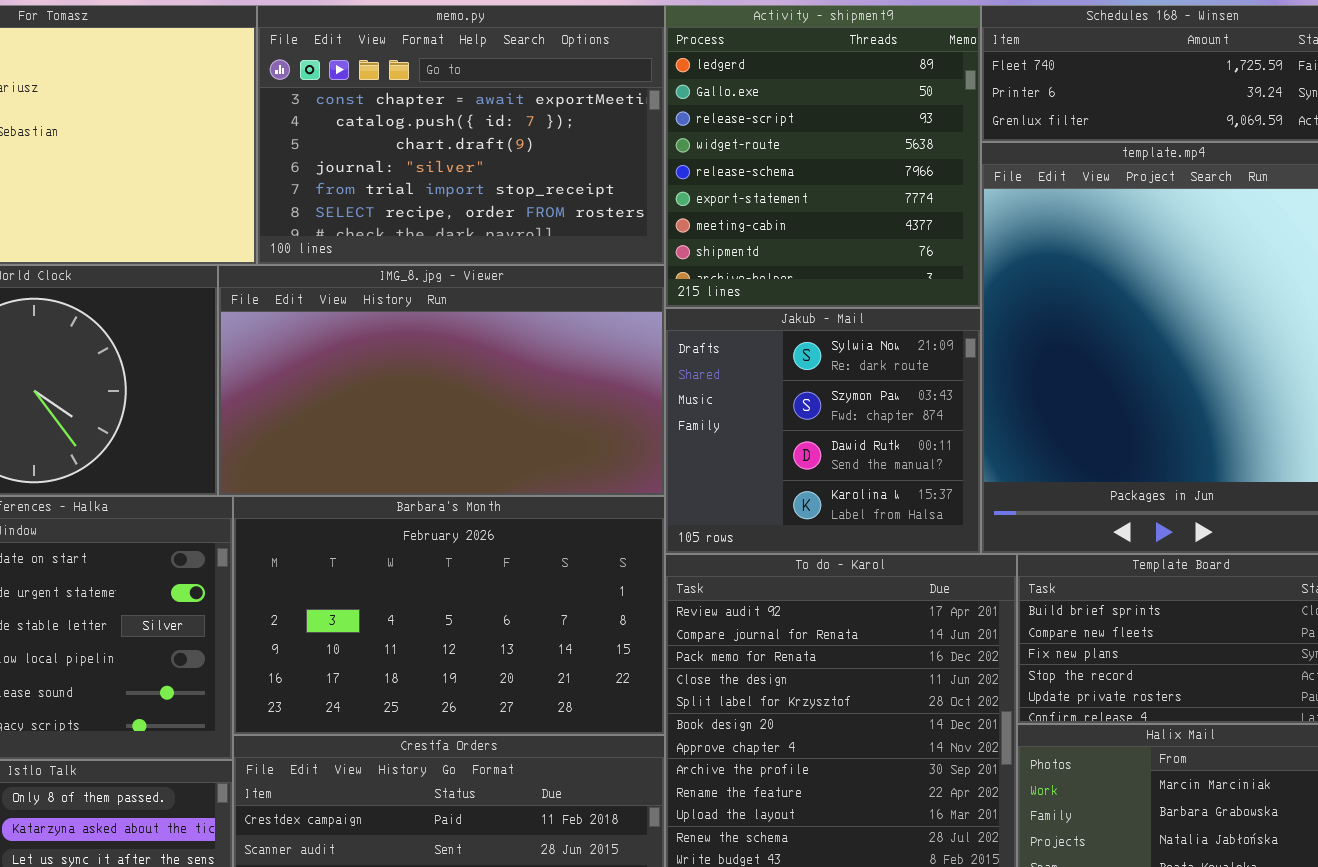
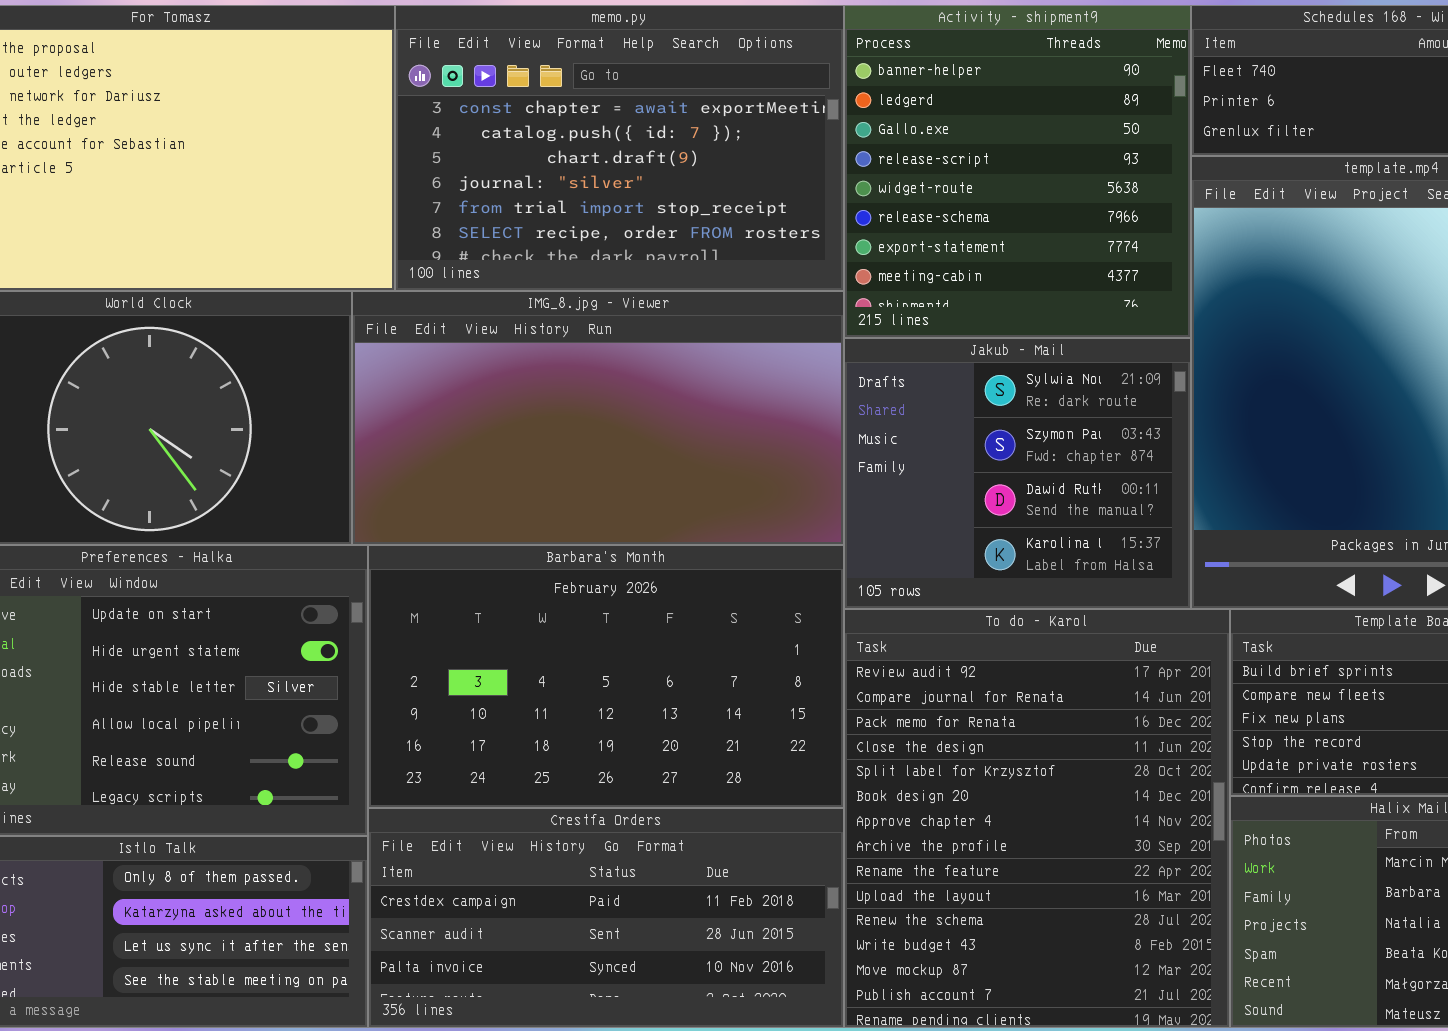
Activity - shipment9: [665,5,981,308] -> [844,5,1191,338], scrolled up 1 row

